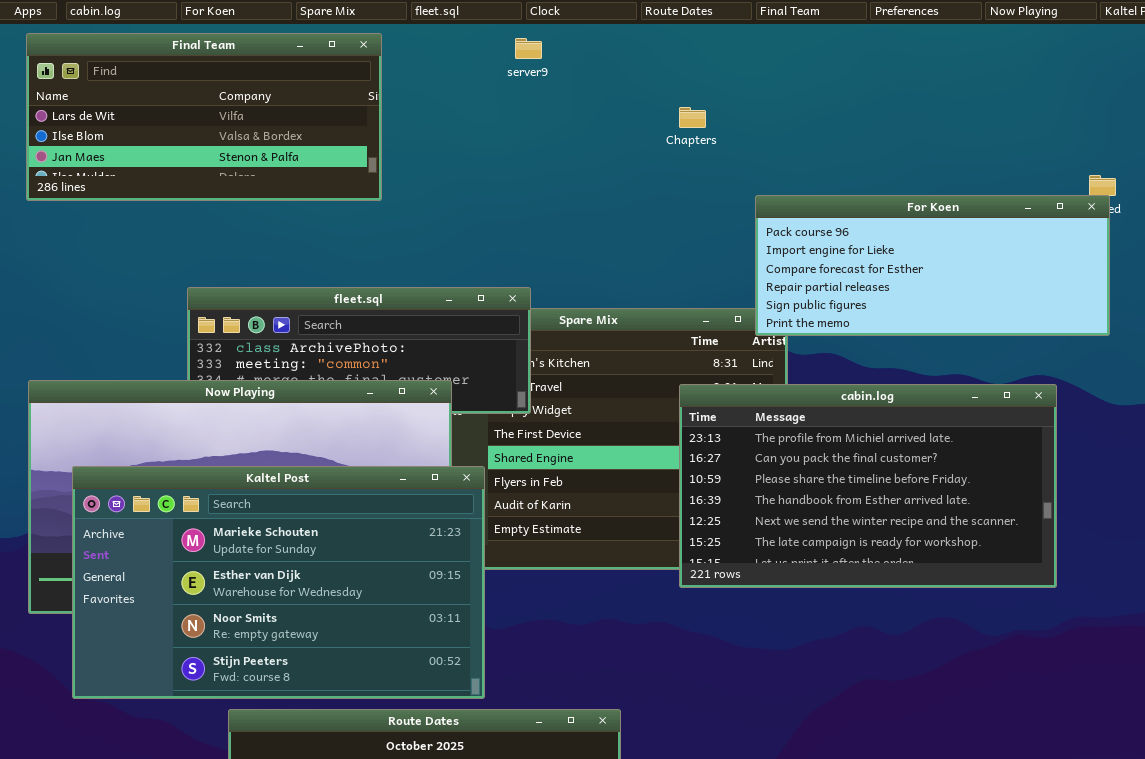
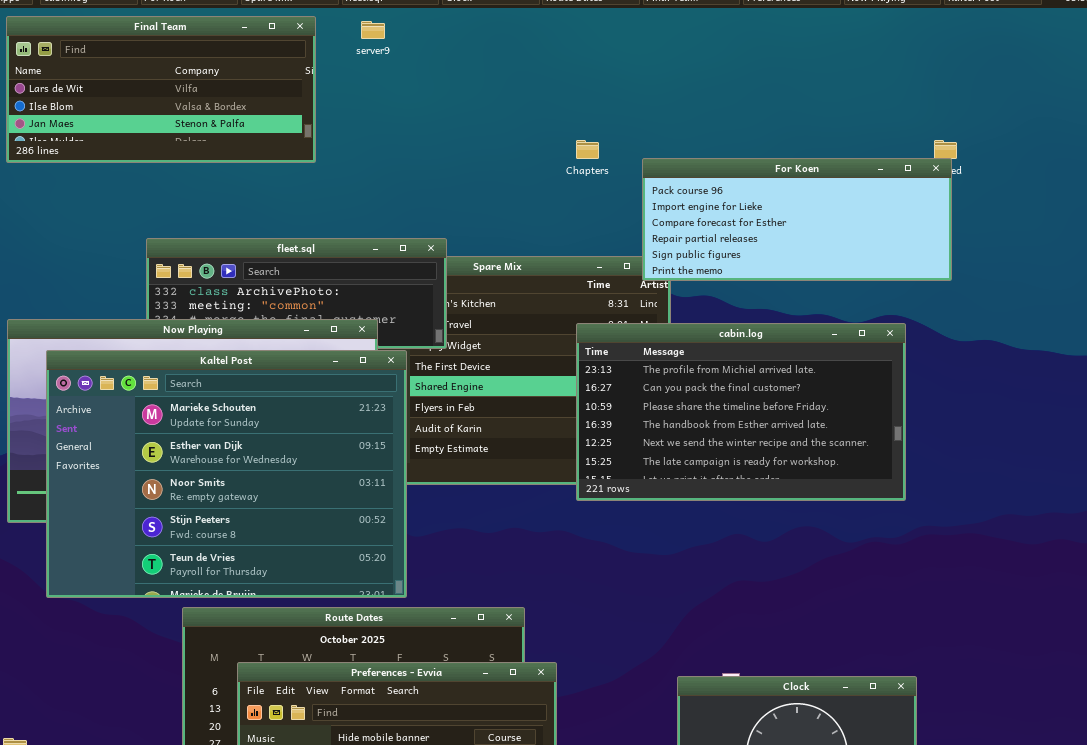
server9: [515,38,542,59] -> [361,21,385,39], moved
Chapters: [679,107,706,128] -> [576,140,599,159], moved
Kaltel Post: [72,466,485,699] -> [46,350,407,598], resized

